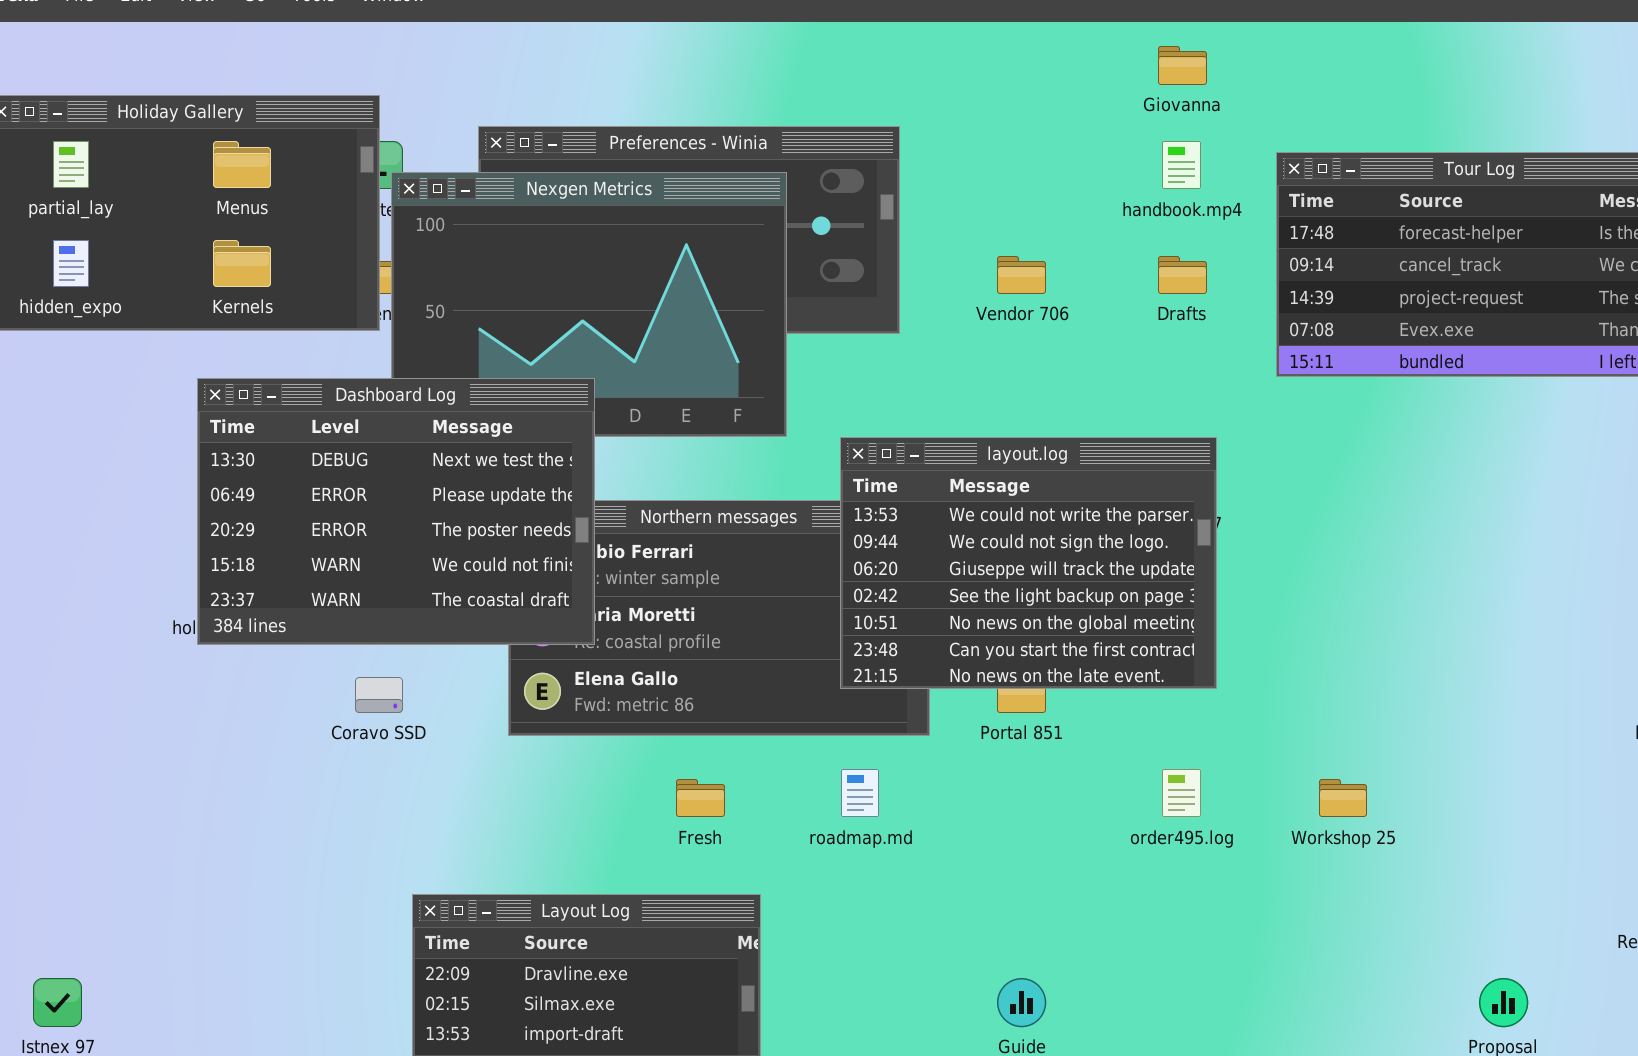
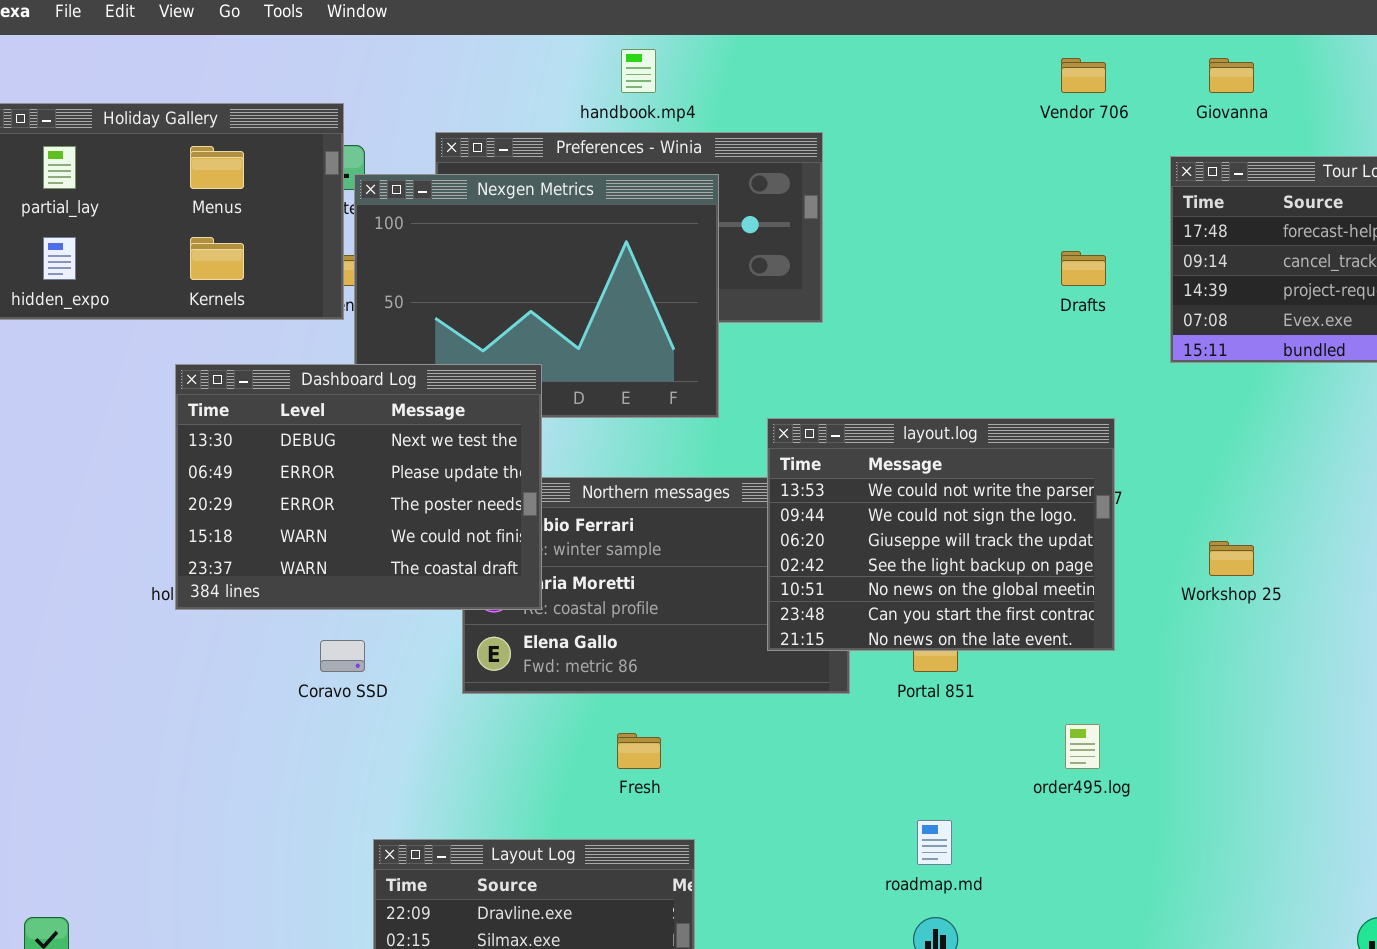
Giovanna: [1158,46,1207,85] -> [1209,58,1254,93], moved
handbook.mp4: [1162,141,1201,189] -> [621,49,656,93], moved
Vendor 706: [997,256,1046,294] -> [1061,58,1106,93], moved
roadmap.md: [841,769,879,817] -> [917,820,952,865], moved
Workshop 25: [1319,779,1367,817] -> [1209,541,1254,576], moved

